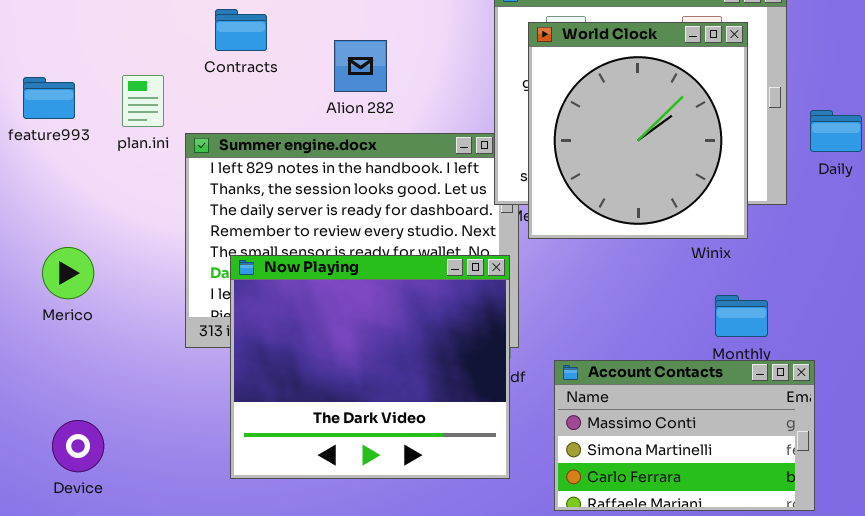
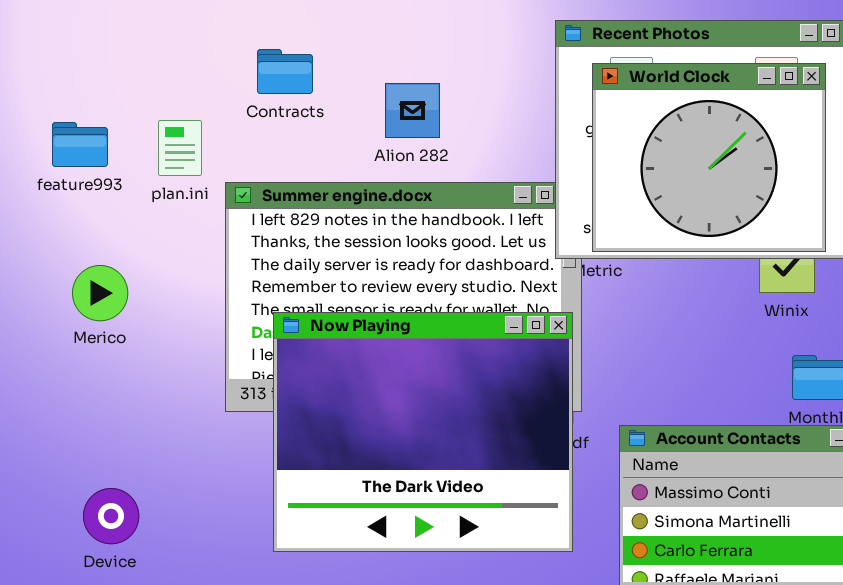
World Clock: [528,22,748,239] -> [592,63,826,252], resized
Merico: [42,247,94,299] -> [72,265,128,321], moved

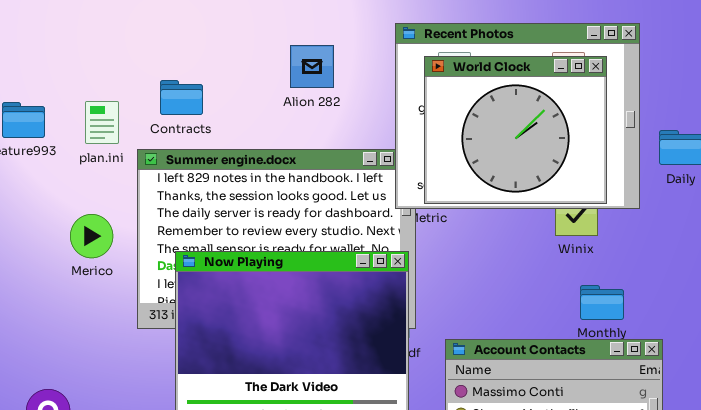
Contracts: [257,49,313,94] -> [160,80,203,115], moved
Alion 282: [385,83,440,138] -> [290,45,334,88], moved
Merico: [72,265,128,321] -> [70,214,113,258], moved

